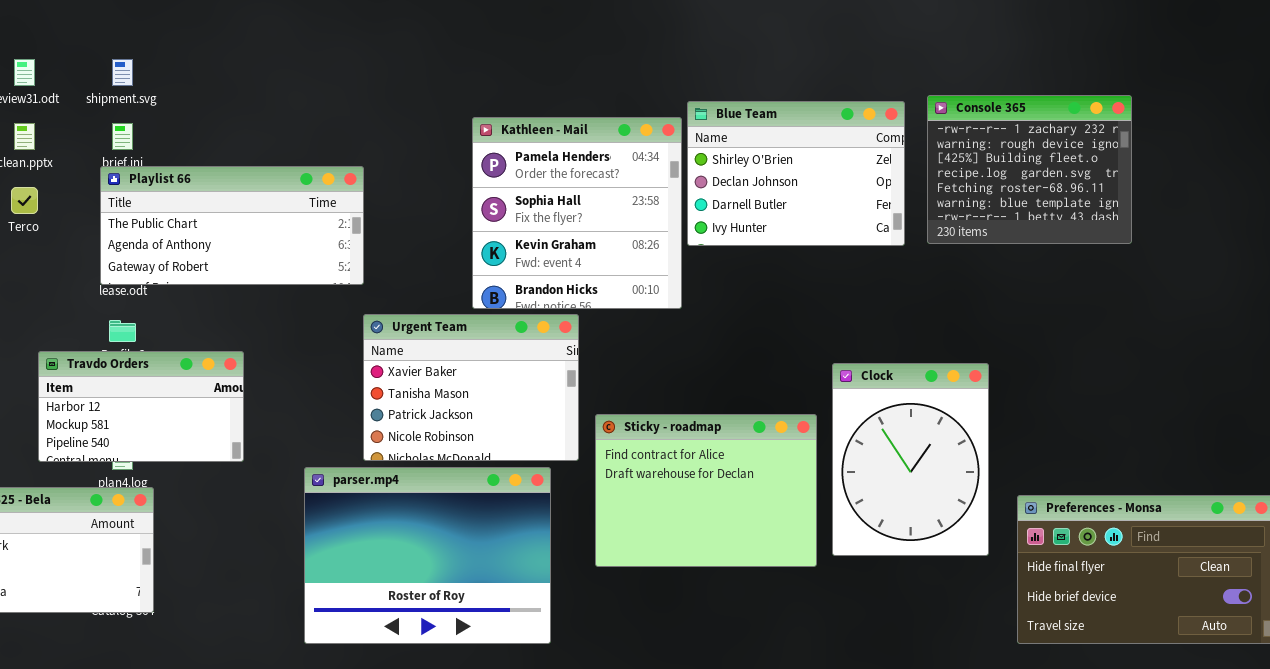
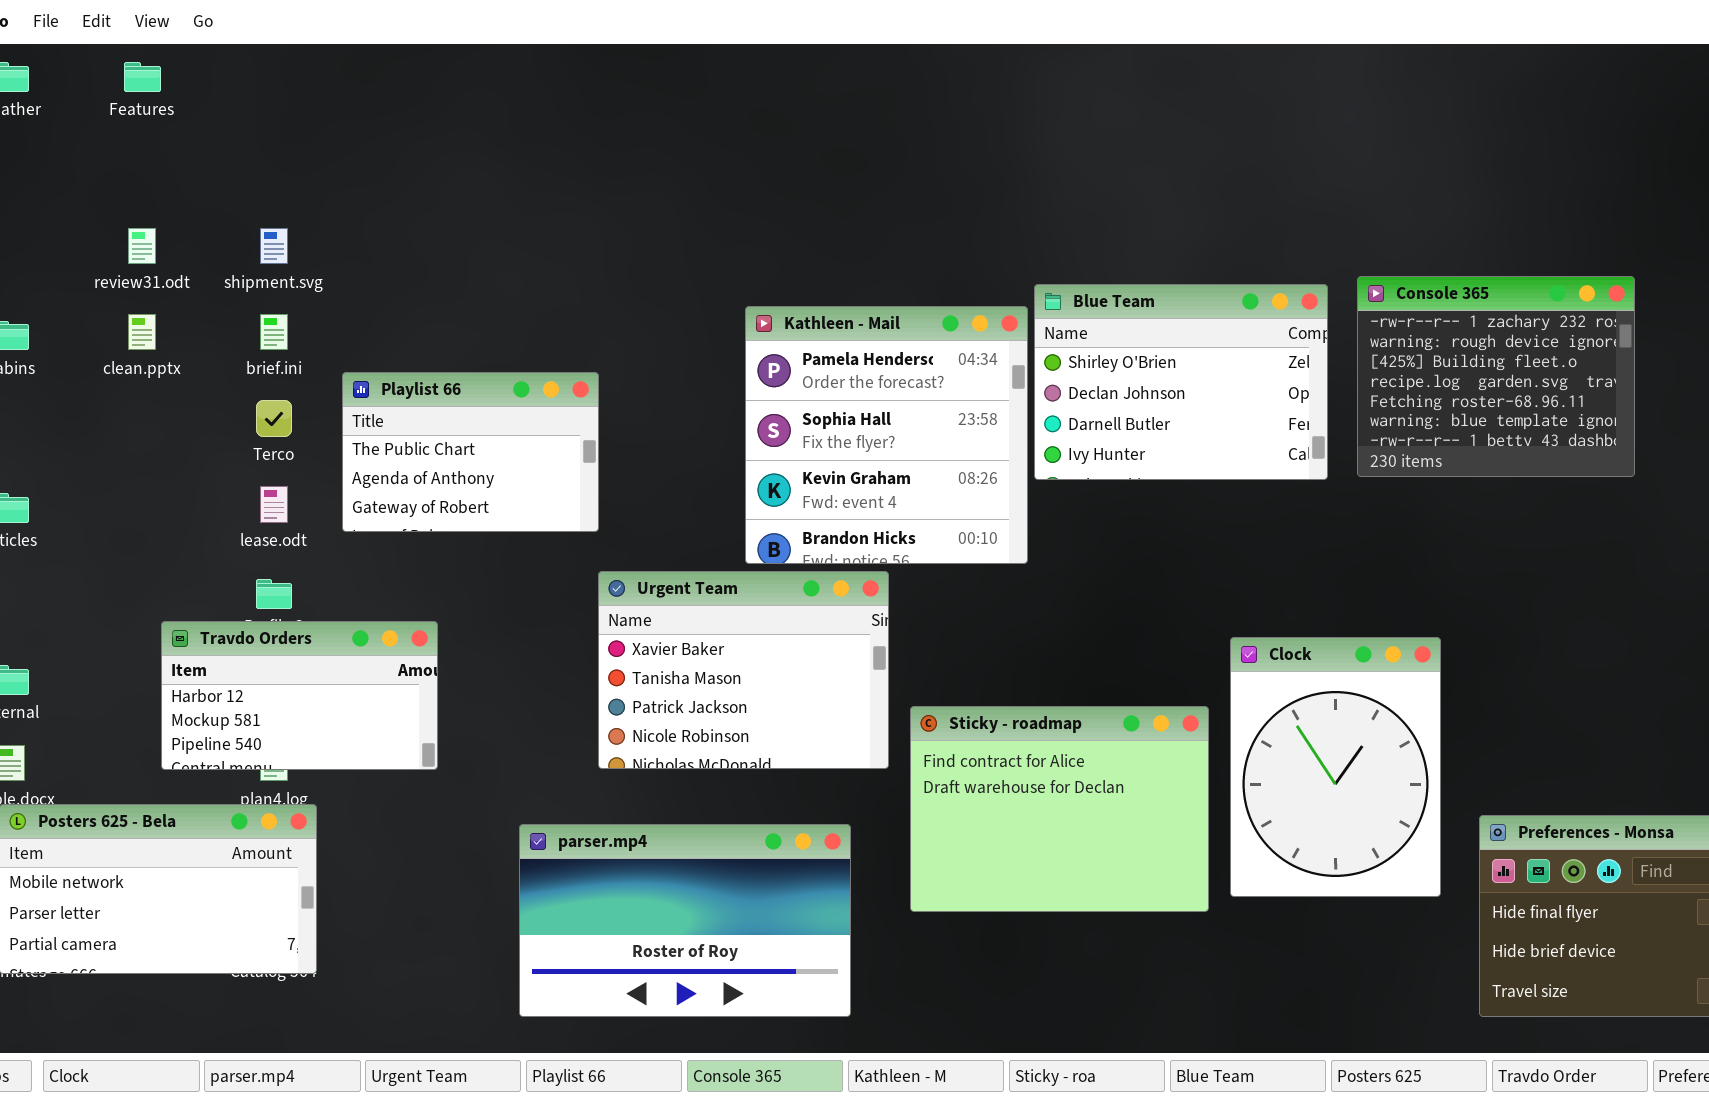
Playlist 66: [100,166,364,285] -> [342,372,599,532], resized
Terco: [11,187,38,214] -> [256,400,292,437], moved
parser.mp4: [304,467,551,644] -> [519,824,851,1017], resized

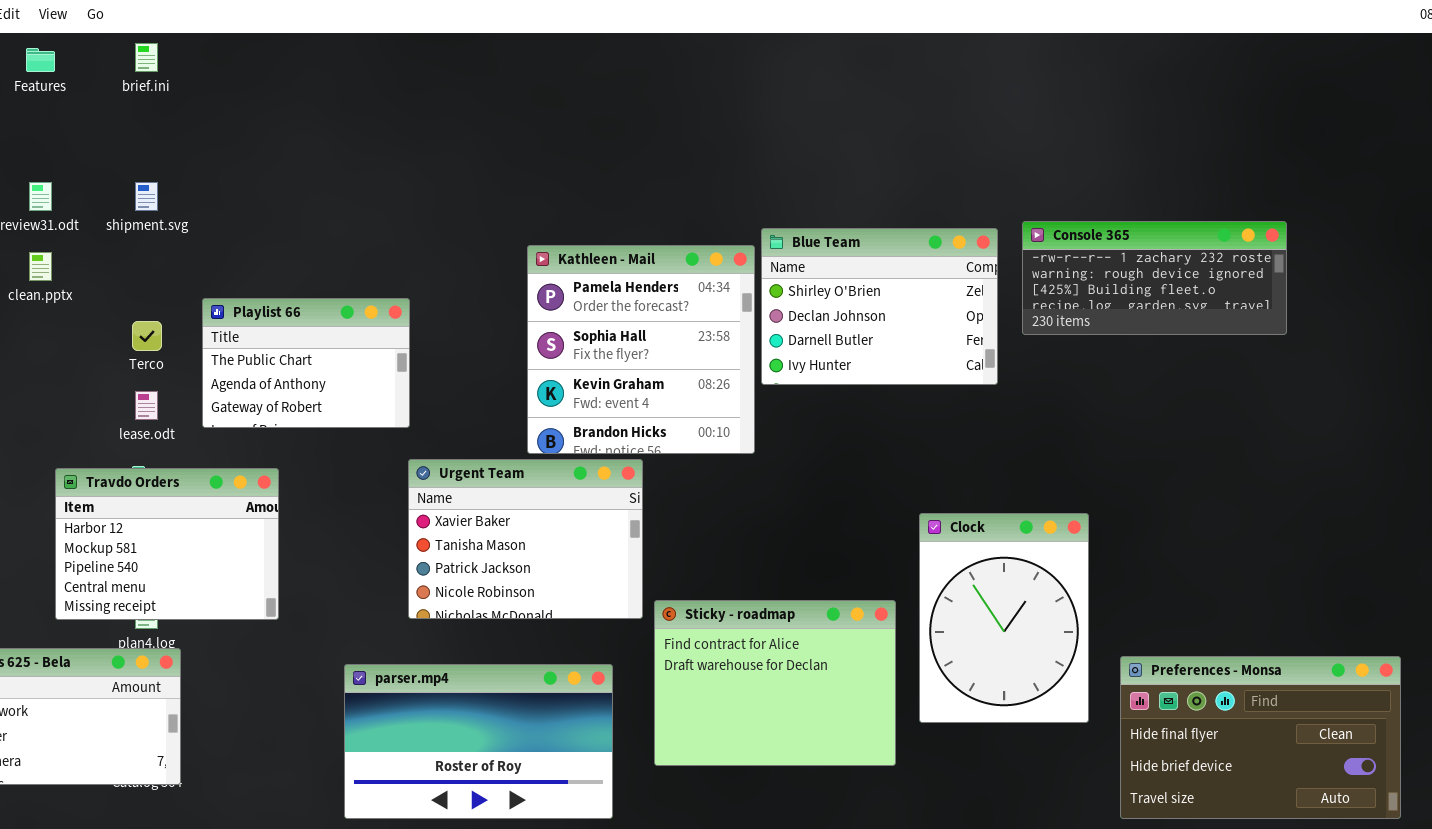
Console 365: [1357,276,1635,477] -> [1022,221,1287,335], resized
brief.ini: [260,314,288,350] -> [135,43,158,72], moved
Travdo Orders: [161,621,438,770] -> [55,468,279,620], resized
Sticky - roadmap: [910,706,1209,912] -> [654,600,896,766], moved

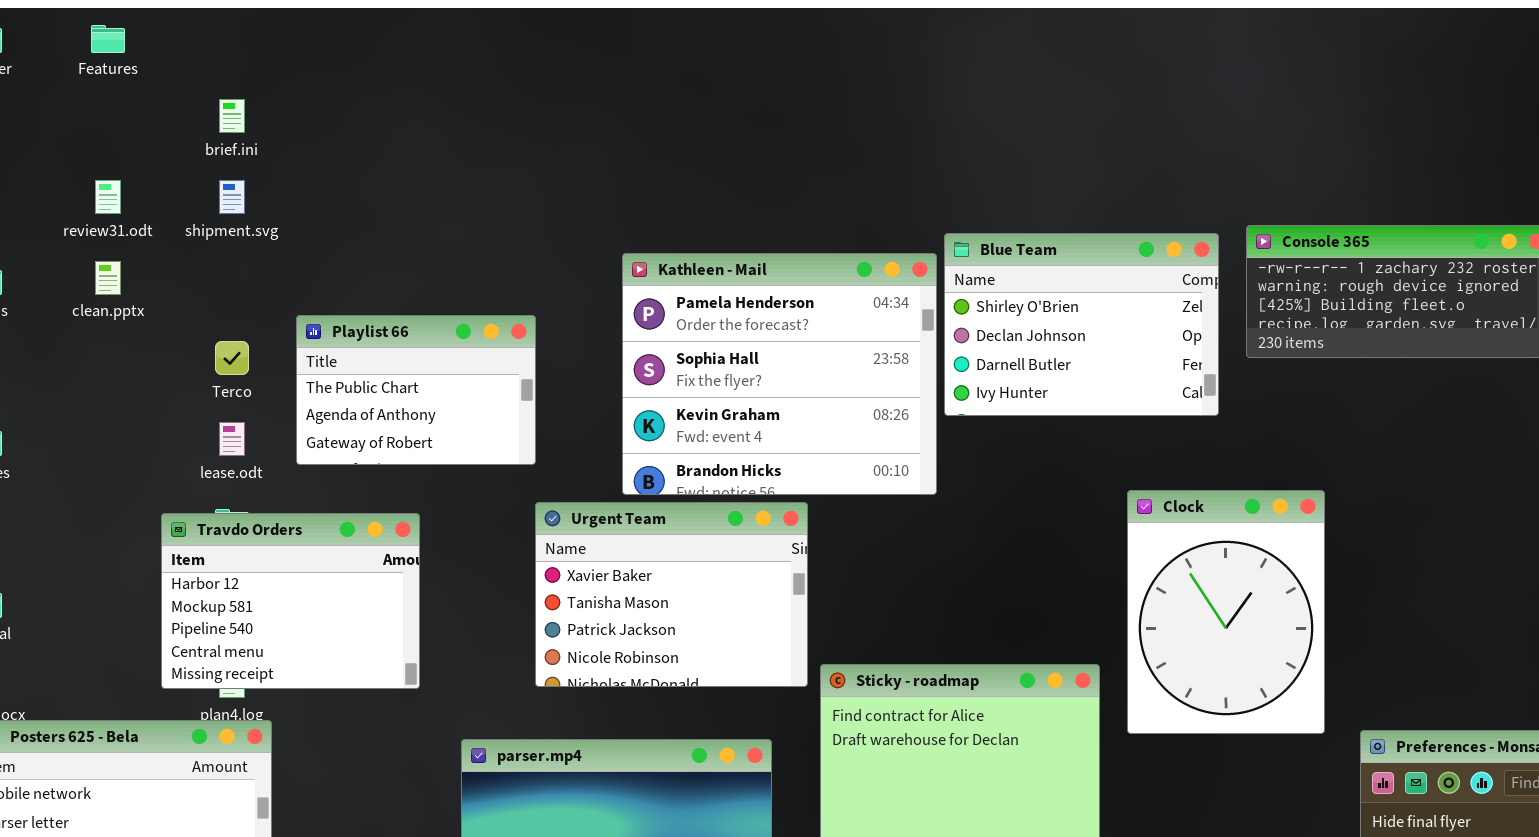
brief.ini: [135,43,158,72] -> [219,99,245,133], moved
Kathleen - Mail: [527,245,755,454] -> [622,253,937,495], resized
Travdo Orders: [55,468,279,620] -> [161,513,420,689], moved
Clock: [919,513,1089,723] -> [1127,490,1325,734], moved

